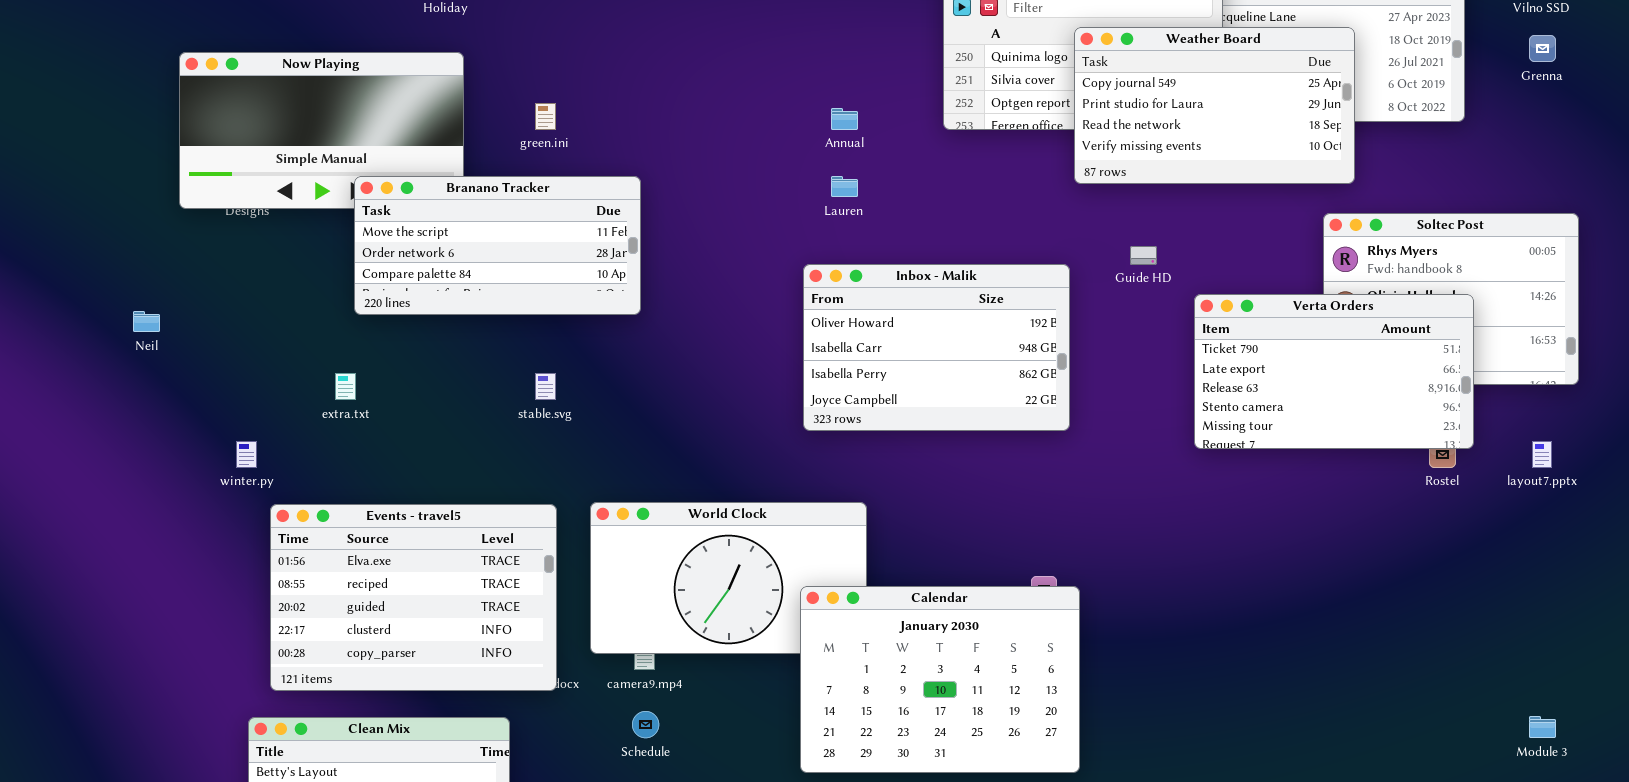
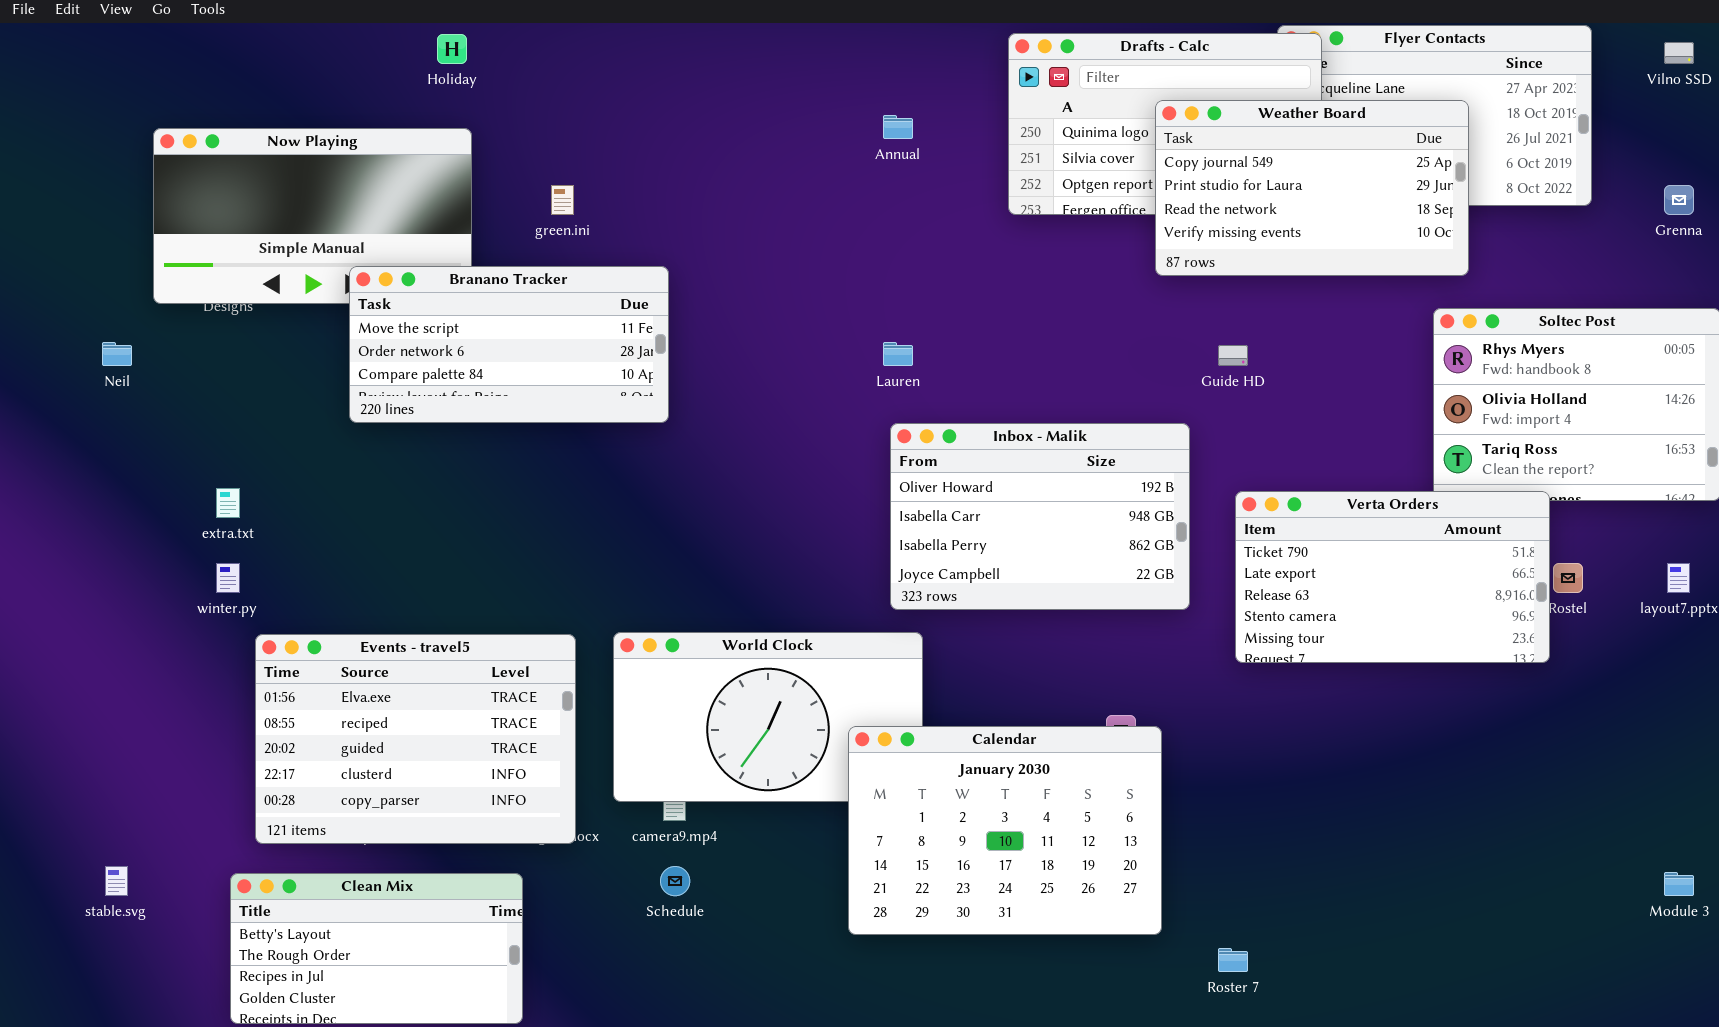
Grenna: [1529,35,1556,62] -> [1664,185,1694,215], moved
Annual: [831,108,858,130] -> [883,115,913,139], moved
Lauren: [831,176,858,197] -> [883,342,913,366], moved
Inbox - Malik: [803,264,1070,431] -> [890,423,1190,610], moved
Verta Orders: [1194,294,1474,449] -> [1235,491,1550,663], moved
Neil: [133,311,160,332] -> [102,342,132,366], moved
extra.txt: [335,373,356,400] -> [216,488,240,518], moved
stable.svg: [535,373,556,400] -> [105,866,128,896], moved

